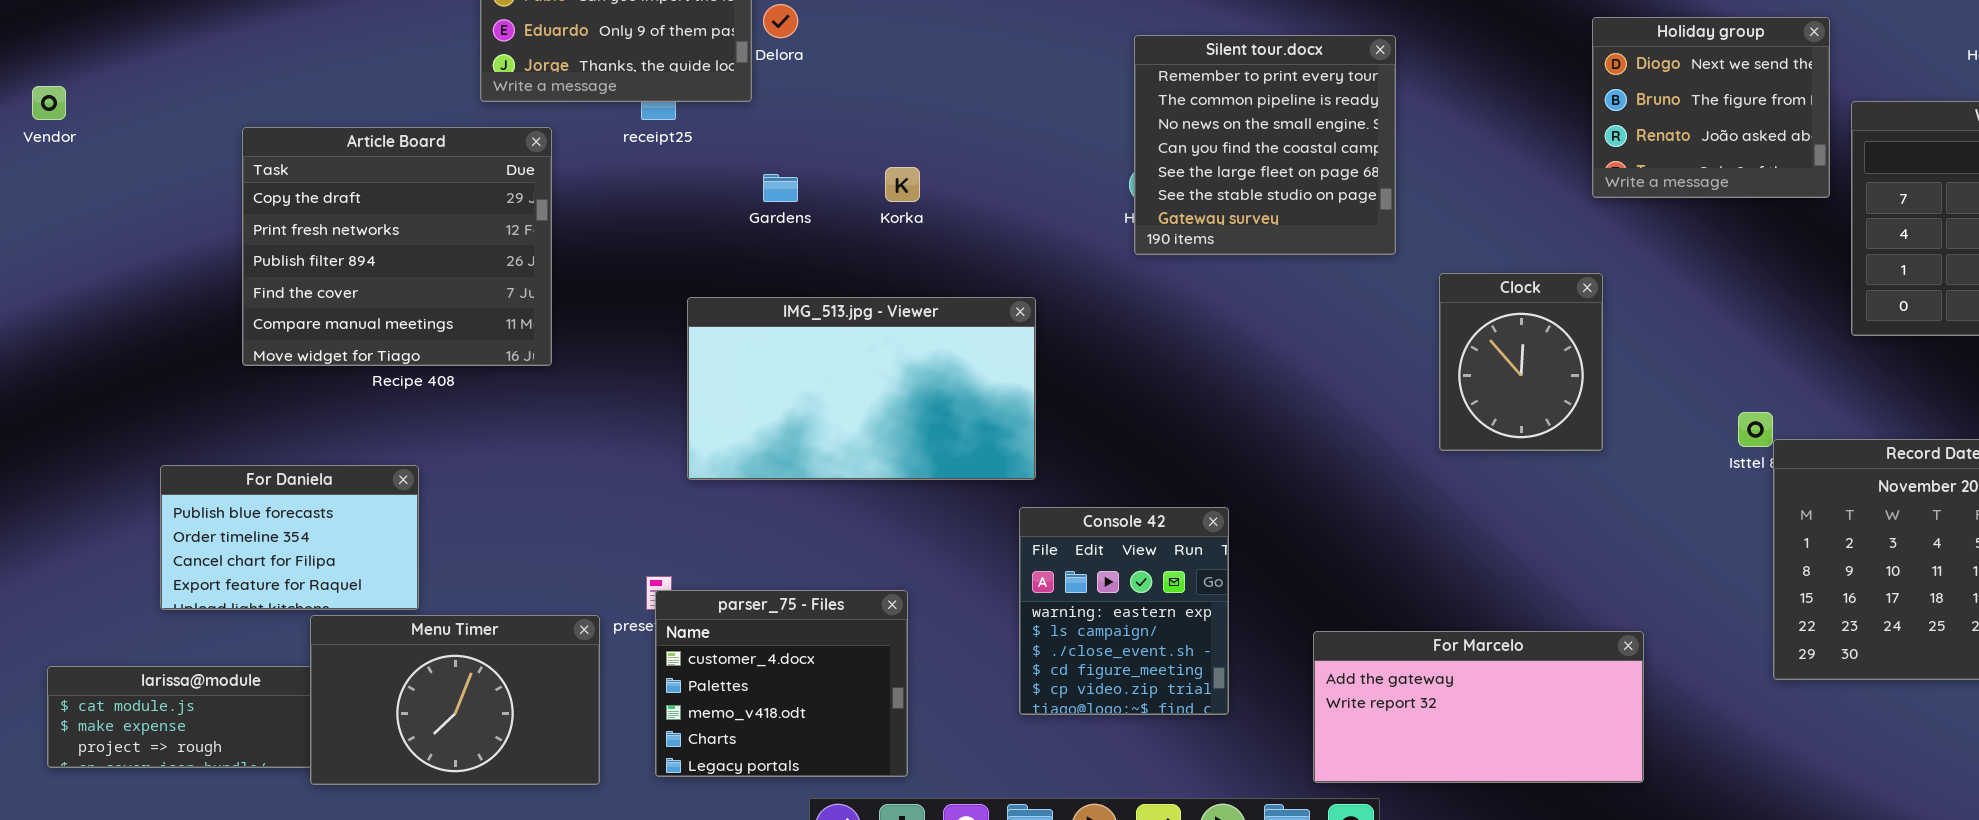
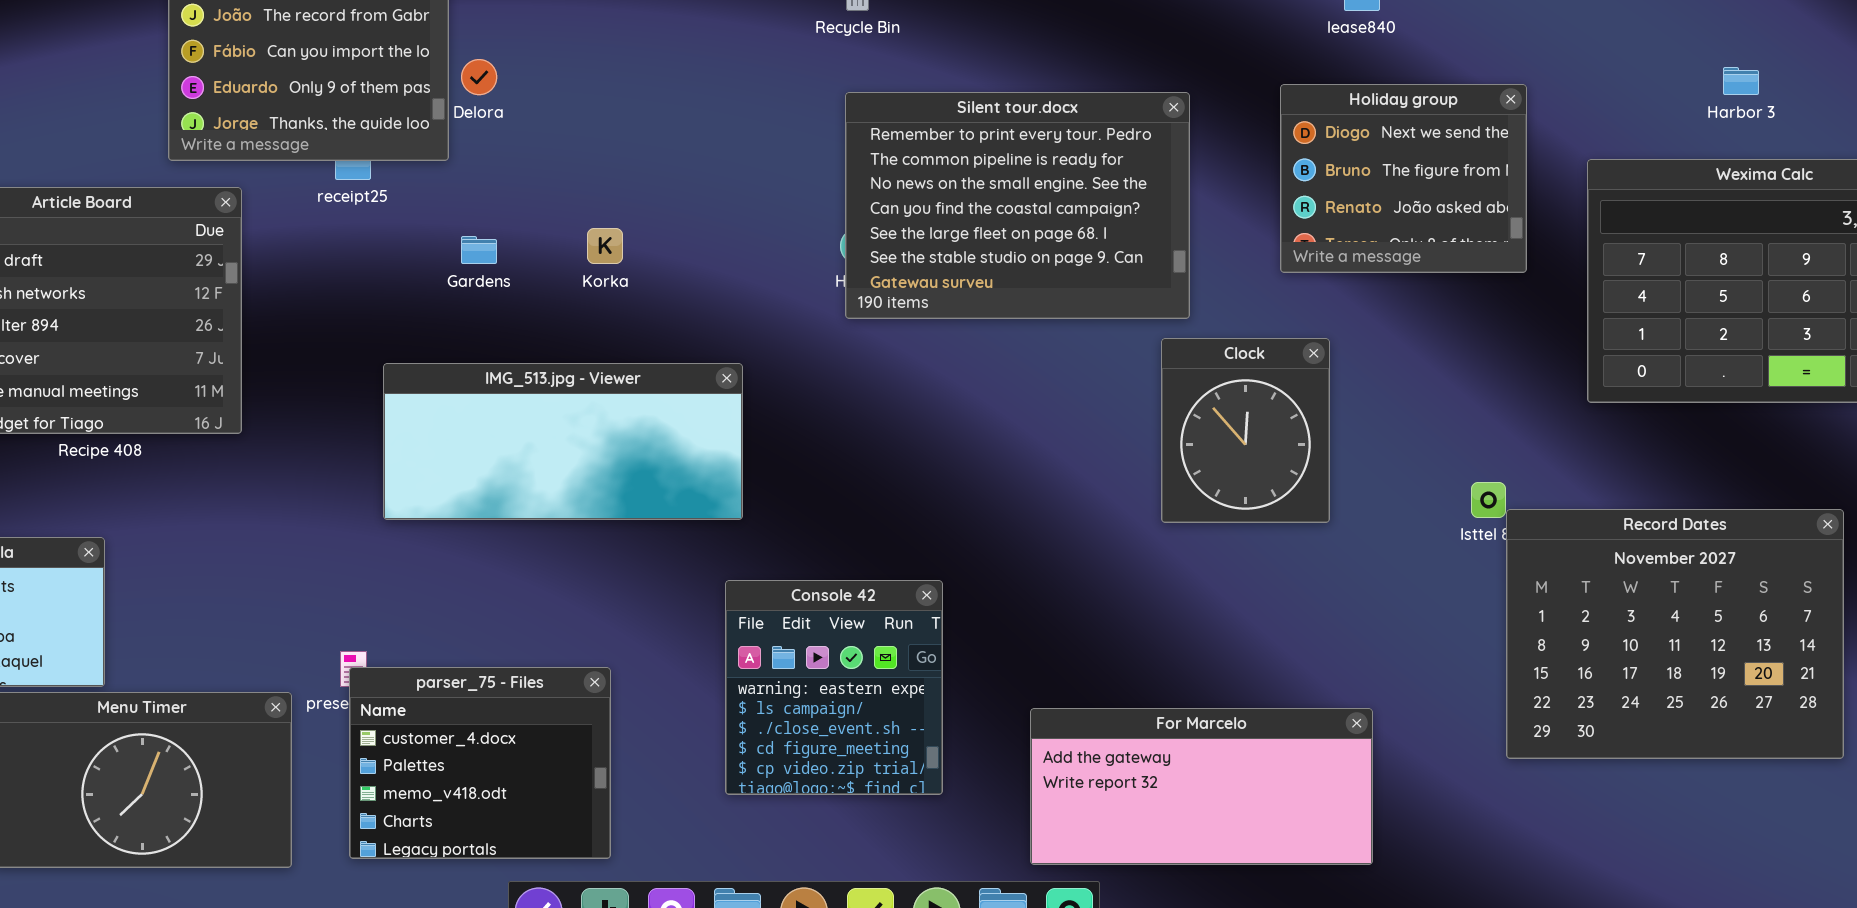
Holiday group: [1592,17,1830,198] -> [1280,84,1527,273], moved
Silent tour.docx: [1134,35,1396,255] -> [845,92,1190,319], resized
IMG_513.jpg - Viewer: [687,297,1036,480] -> [383,363,743,520], resized

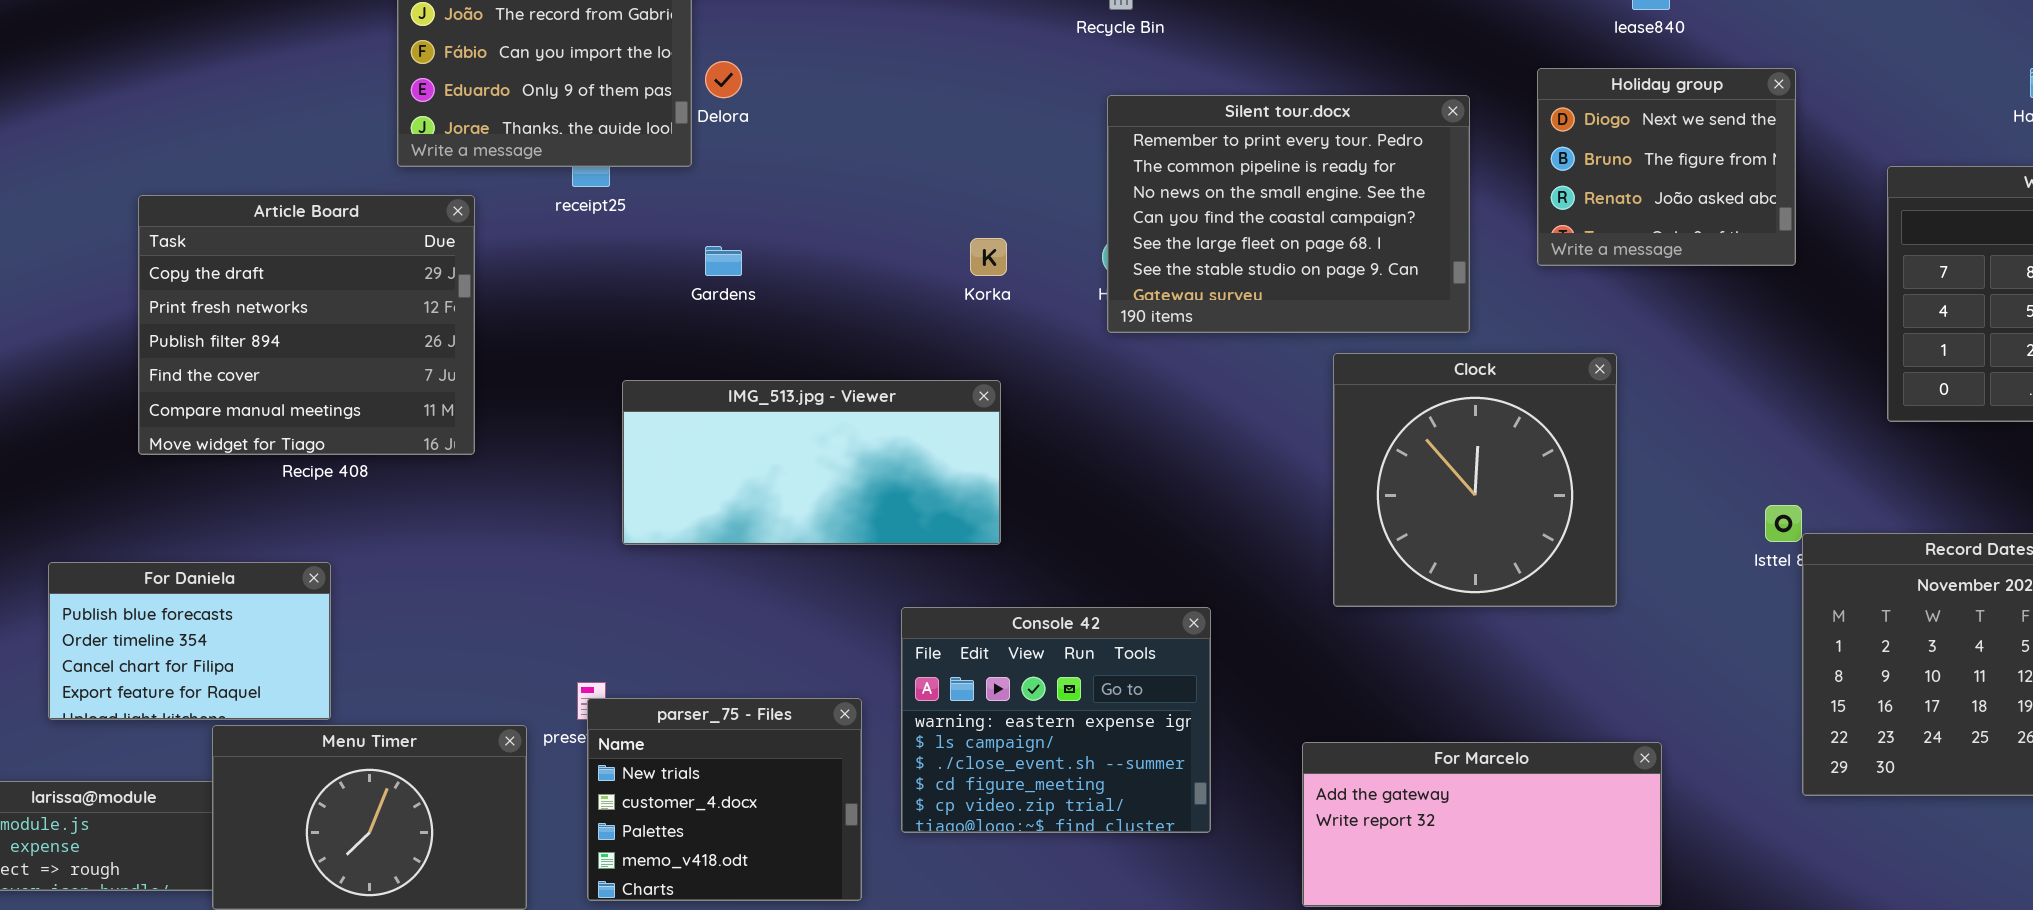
Holiday group: [1280,84,1527,273] -> [1537,68,1796,266], moved
Korka: [587,228,623,264] -> [970,238,1007,276], moved
Clock: [1161,338,1330,523] -> [1333,353,1617,607], resized
Console 42: [725,580,943,795] -> [901,607,1211,833], resized
parser_75 - Files: [349,667,611,859] -> [587,698,862,901], scrolled up 1 row

